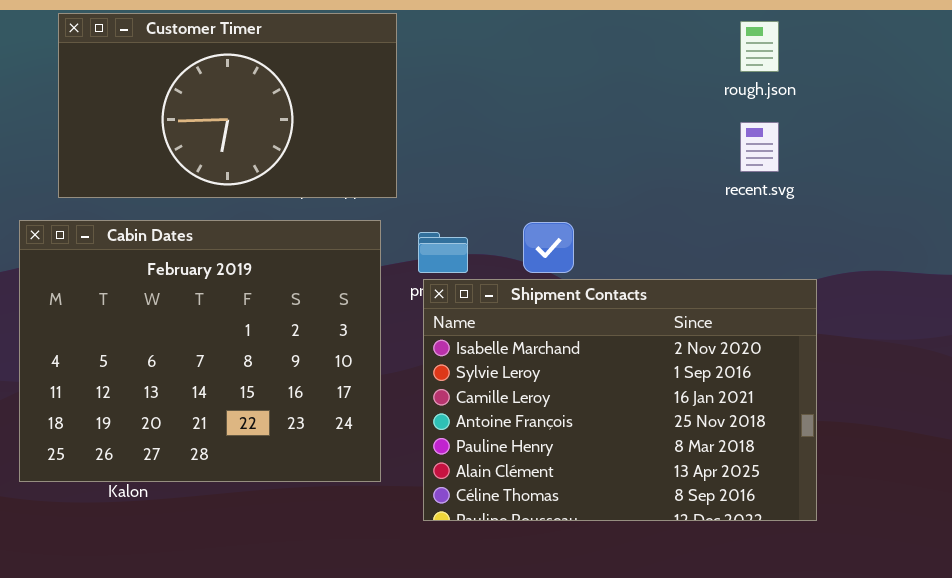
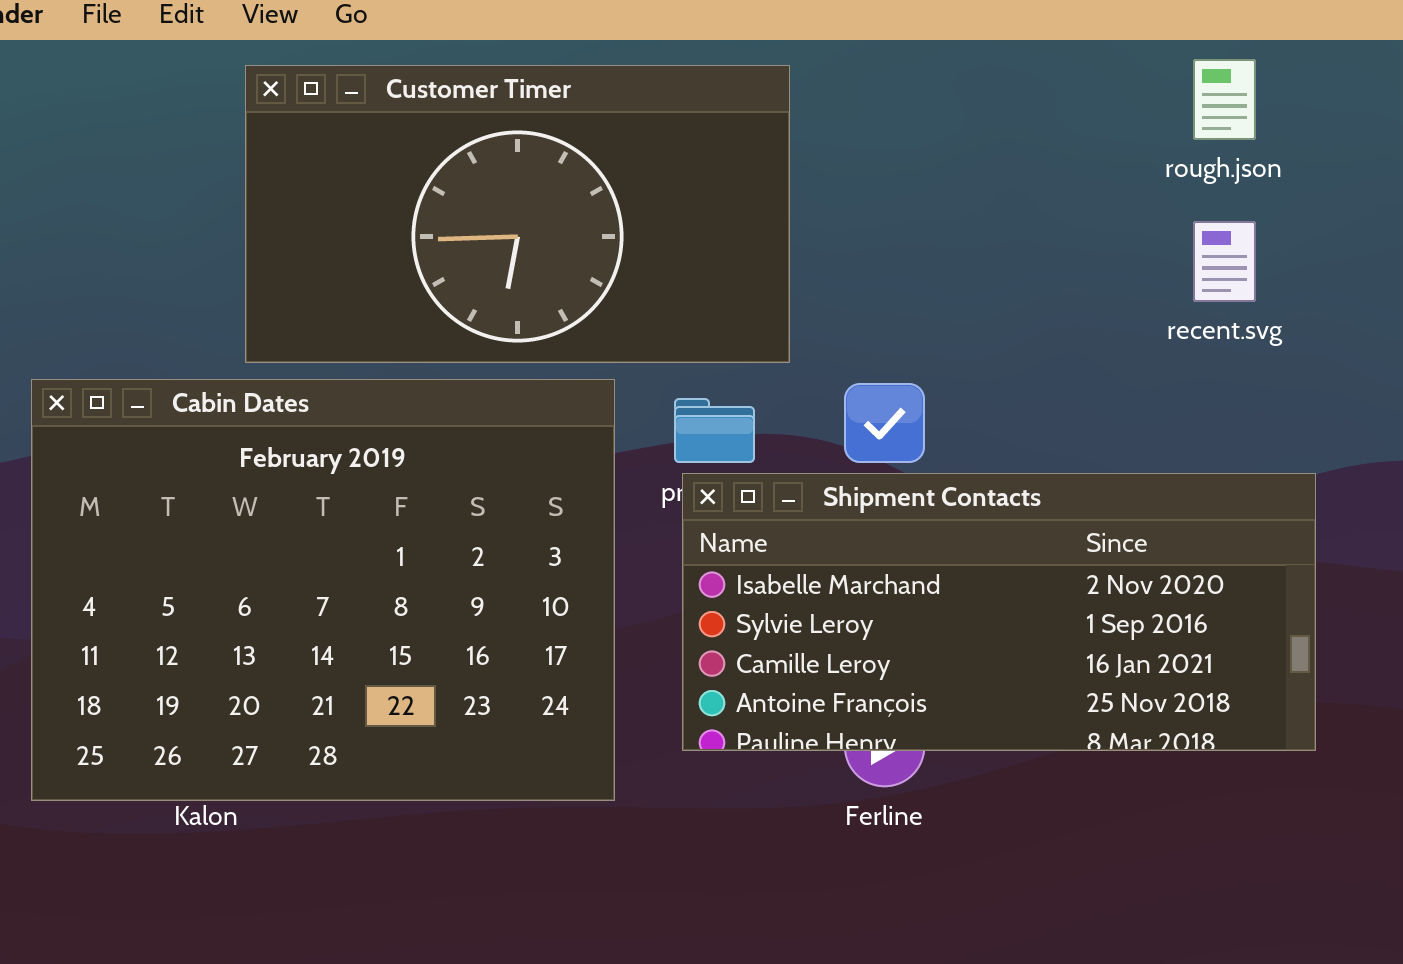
Customer Timer: [58,13,397,198] -> [245,65,790,363], moved
Shipment Contacts: [423,279,817,521] -> [682,473,1316,751], resized

